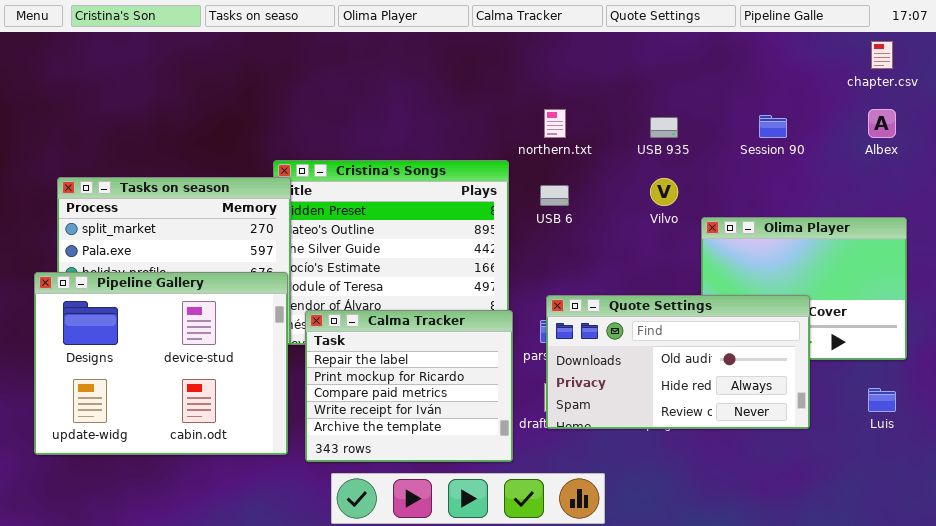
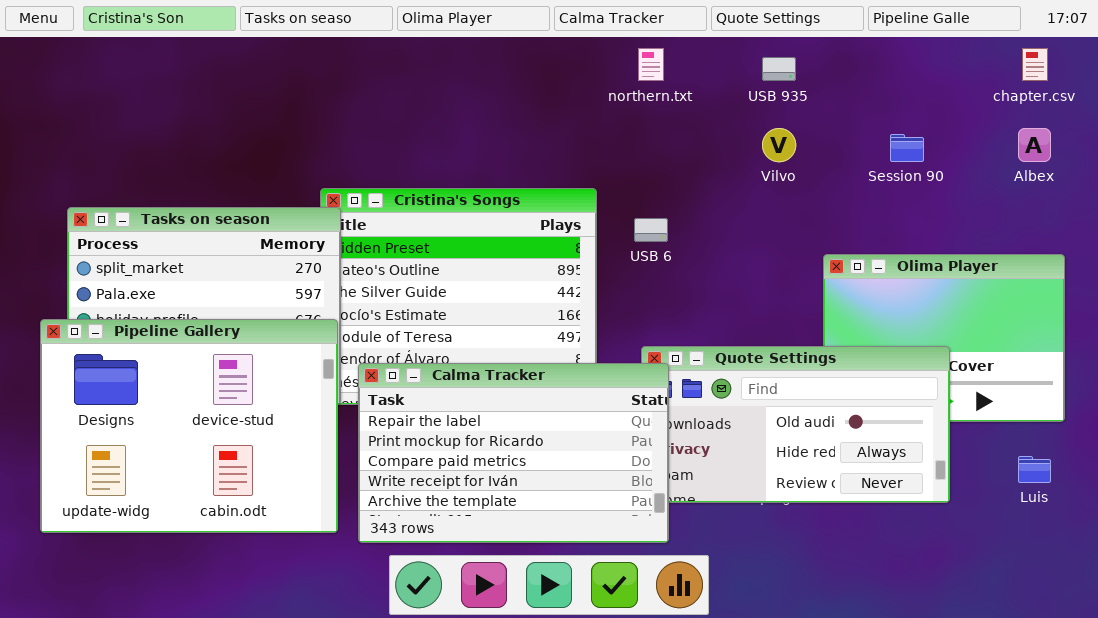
northern.txt: [544,109,566,138] -> [638,48,664,81], moved
USB 935: [650,117,678,138] -> [762,57,796,81], moved
Vilvo: [650,178,678,206] -> [762,128,796,162], moved
Calma Tracker: [305,310,513,462] -> [358,363,669,543], resized

